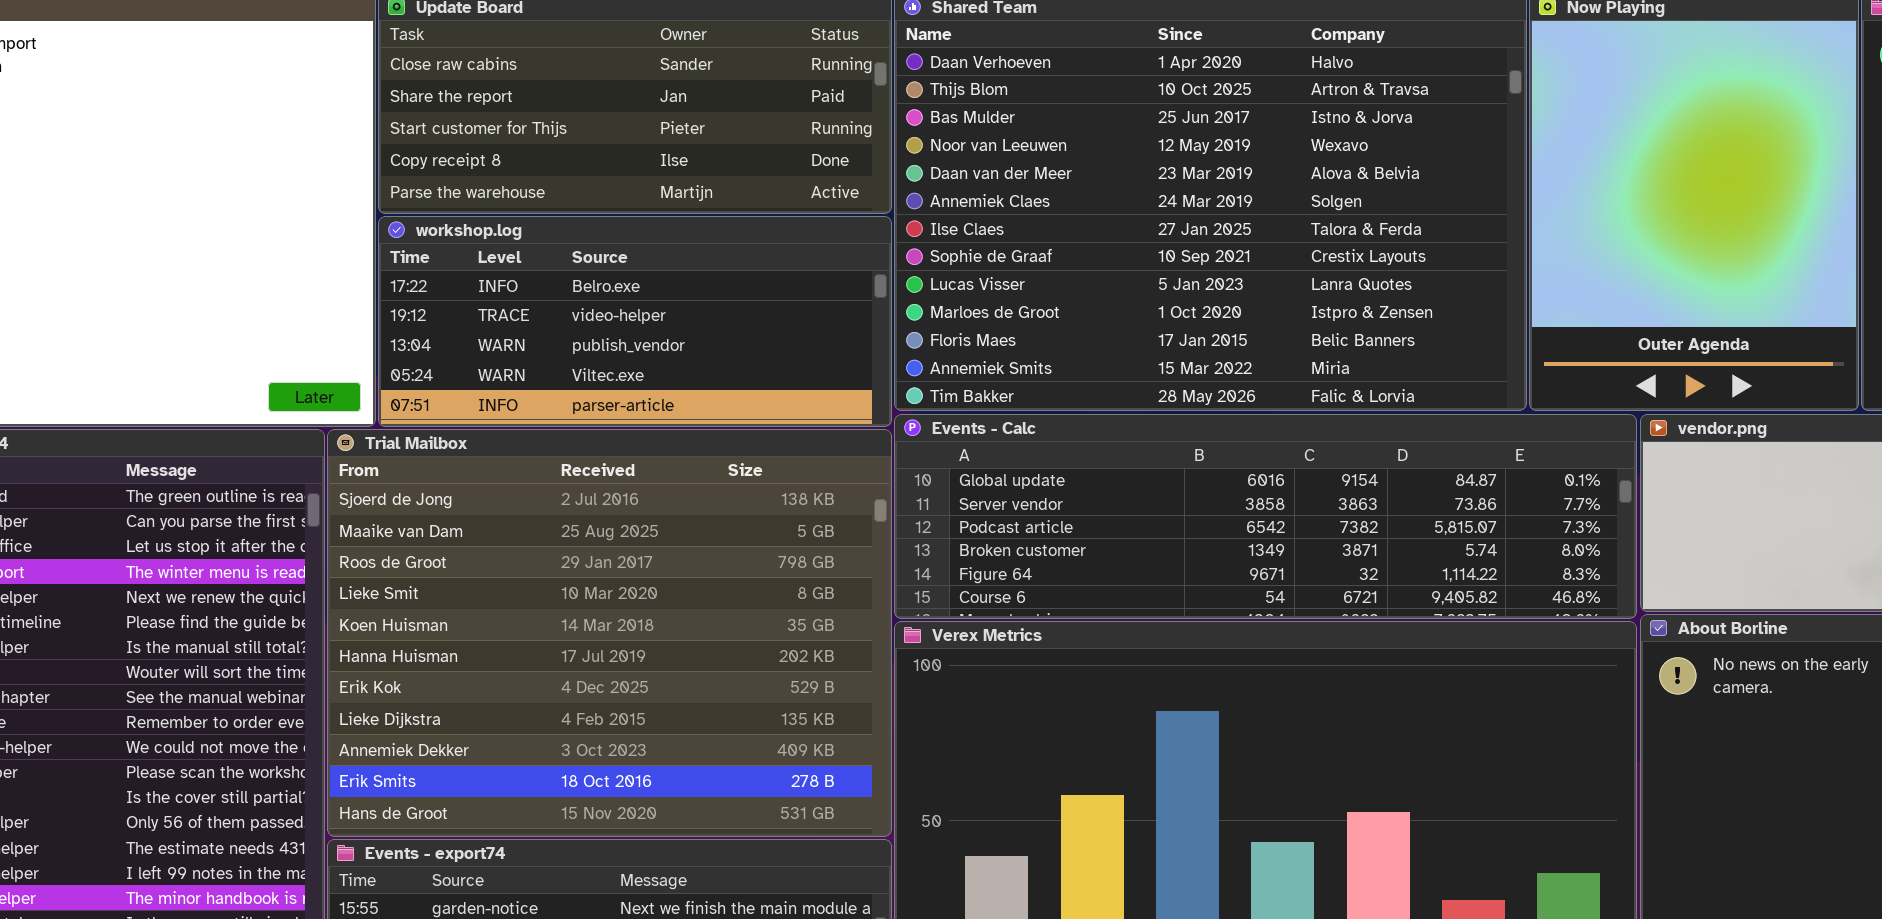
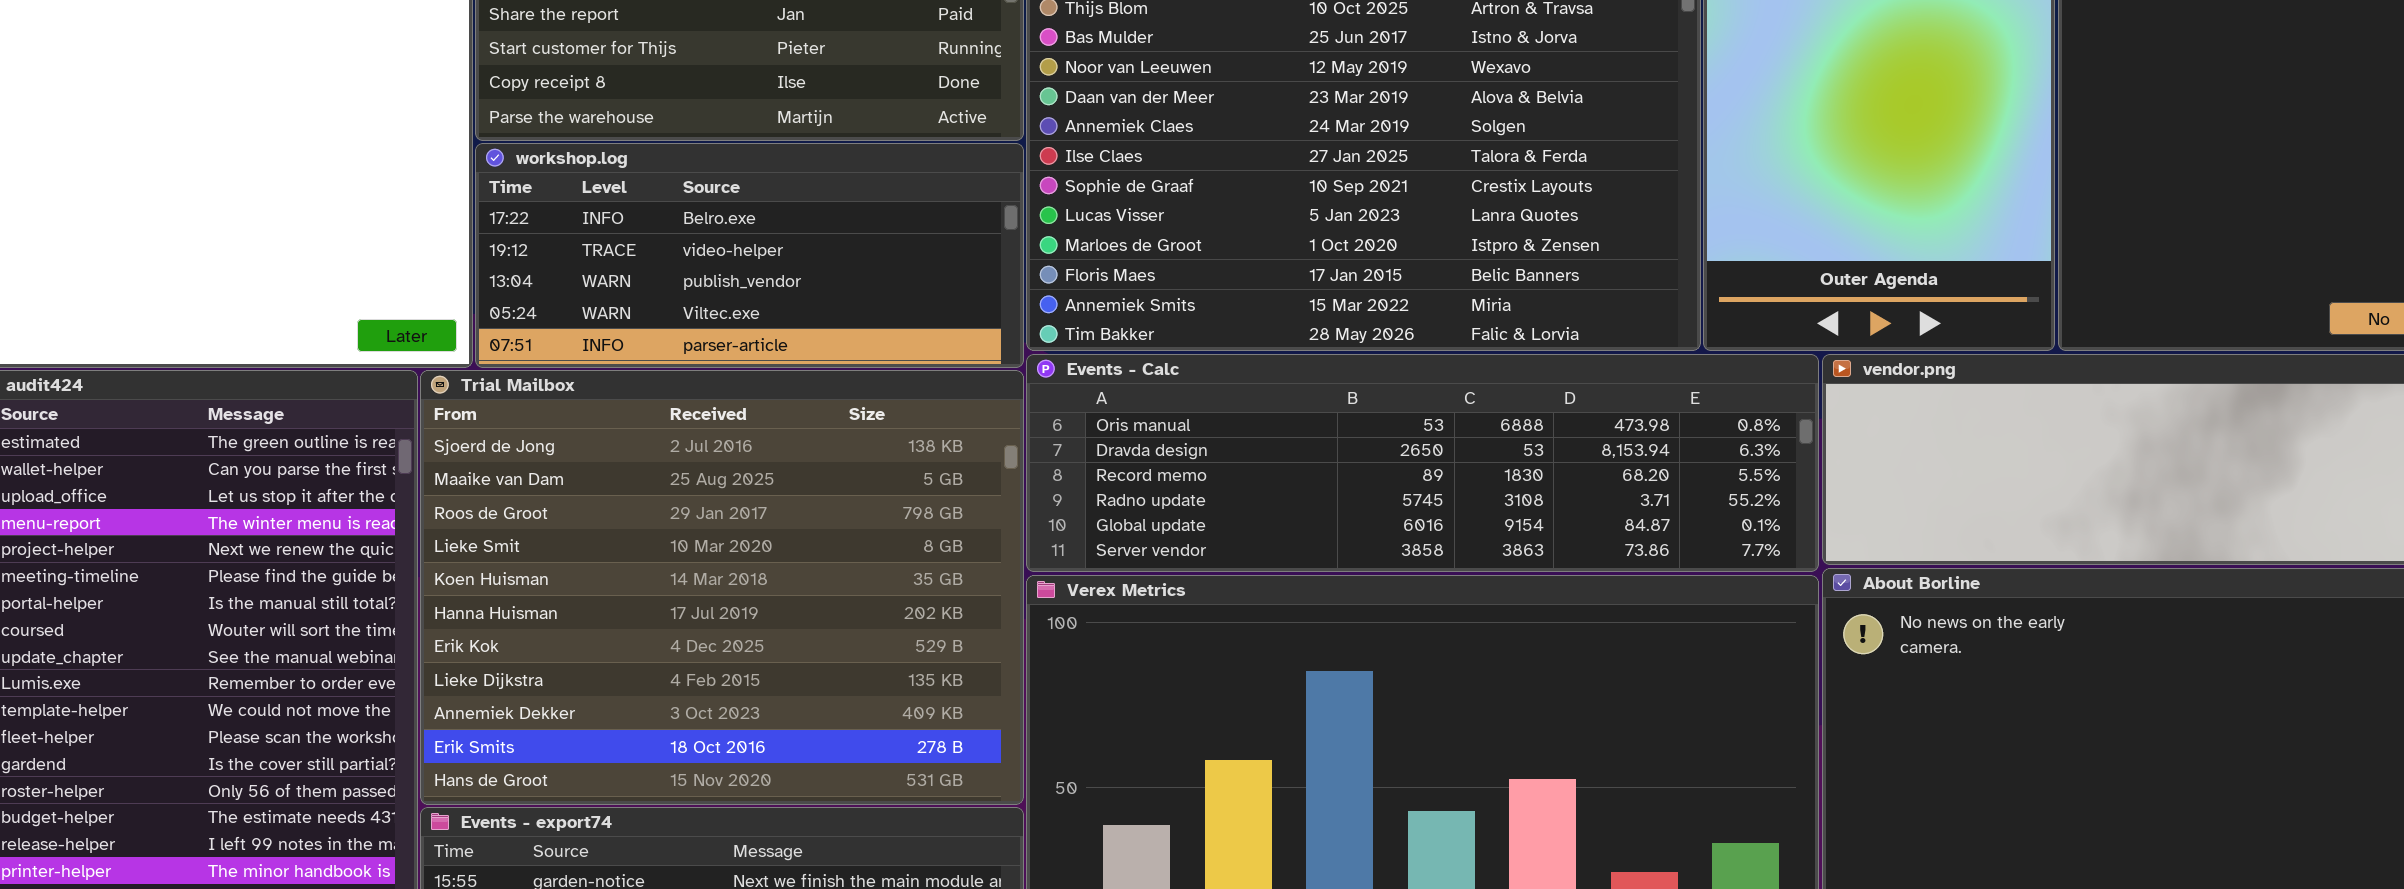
Events - Calc: [894,414,1637,619] -> [1026,354,1819,572], scrolled up 4 rows

